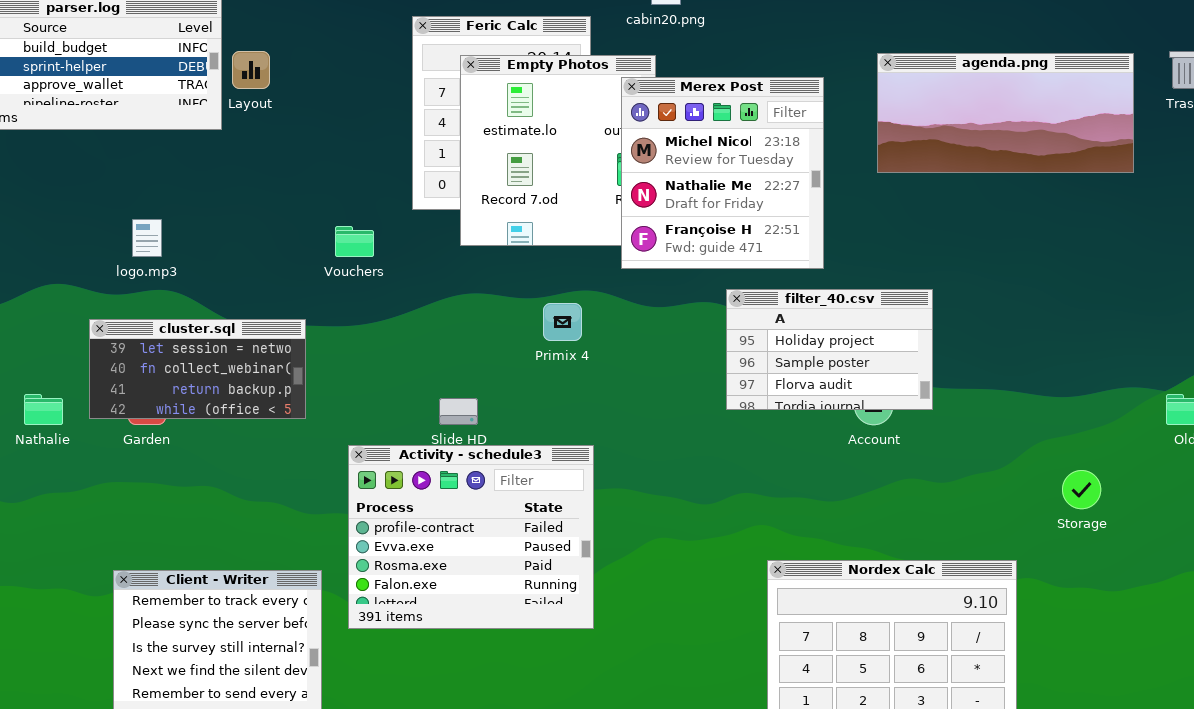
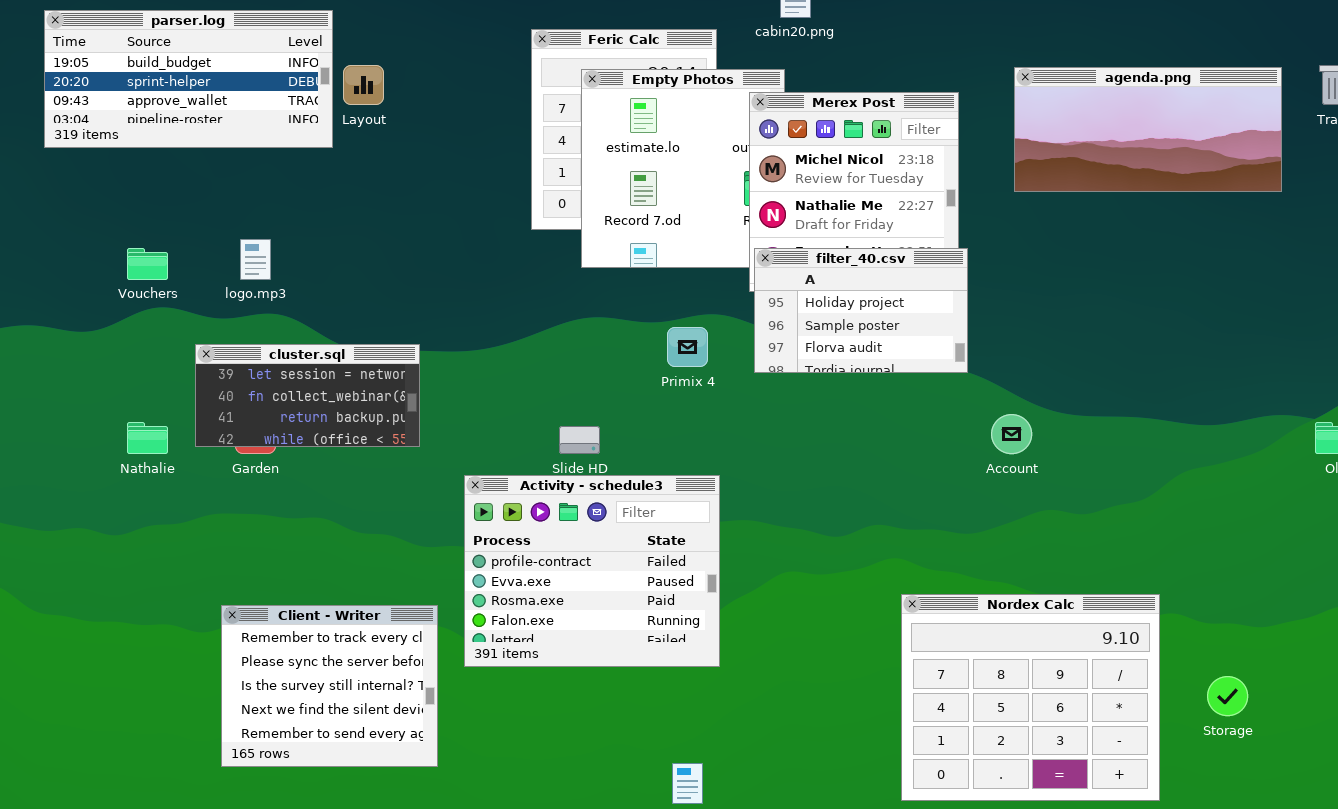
Vouchers: [335,226,374,257] -> [127,248,168,280], moved
filter_40.csv: [726,289,933,410] -> [754,248,968,373], moved
Storage: [1062,470,1101,509] -> [1207,676,1248,716], moved

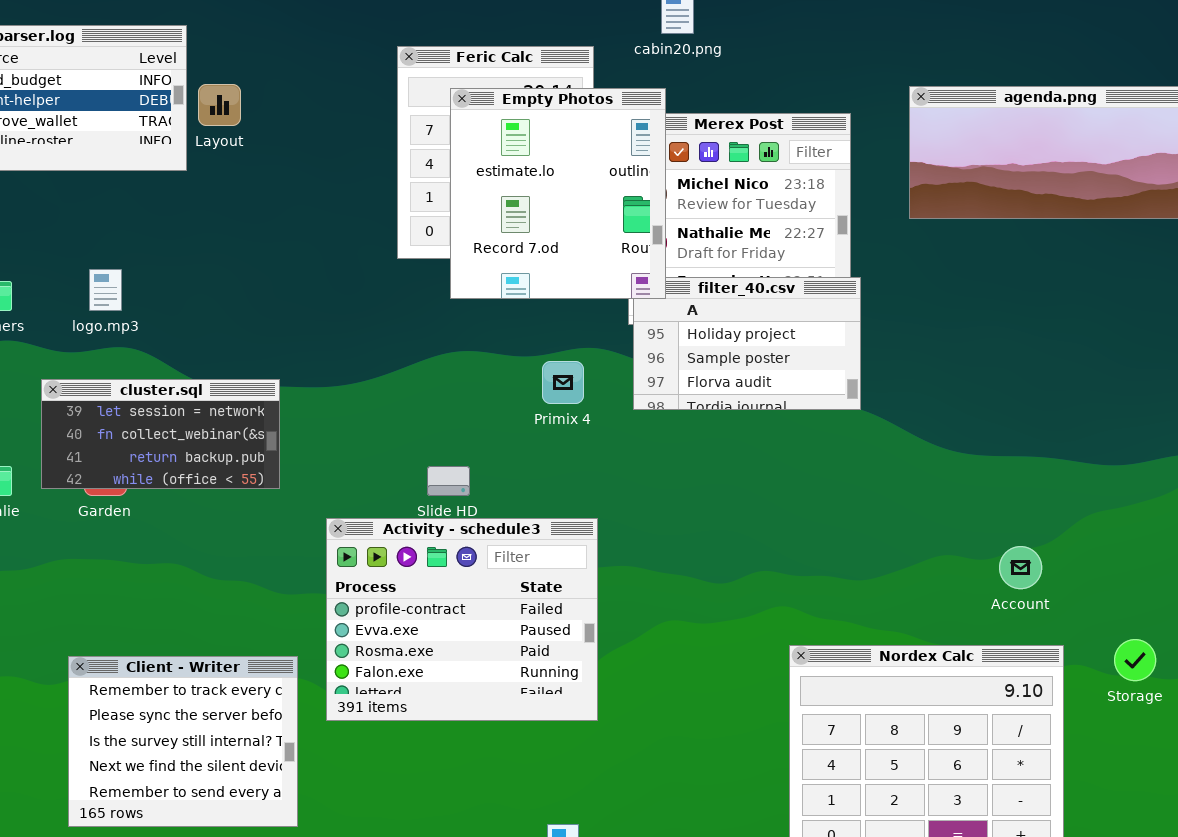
Empty Photos: [581,69,785,268] -> [450,88,666,299], raised
Account: [991,414,1032,454] -> [999,546,1042,589], moved
Storage: [1207,676,1248,716] -> [1114,639,1156,681], moved

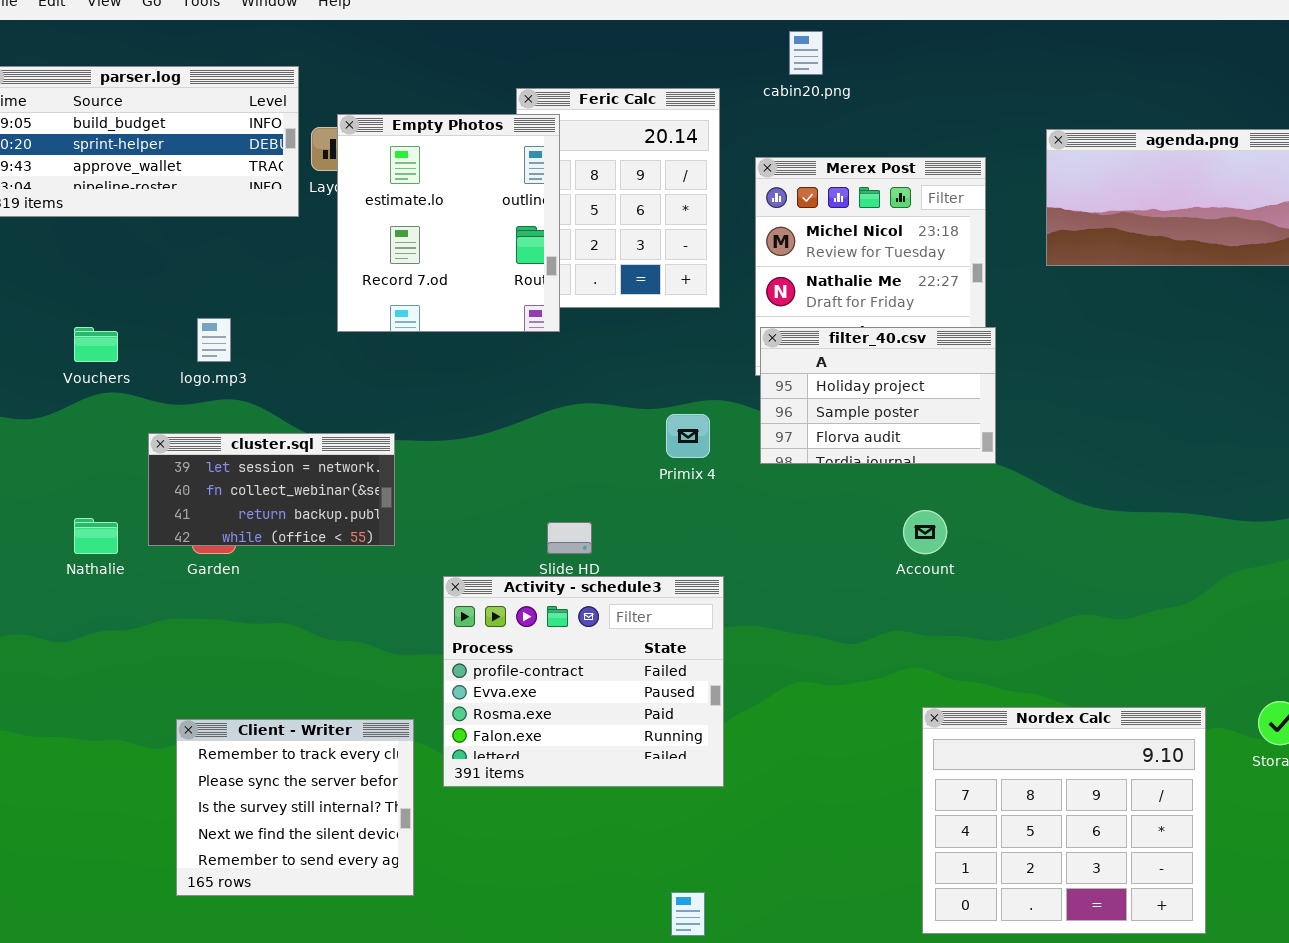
Empty Photos: [450,88,666,299] -> [337,114,560,332], moved
Account: [999,546,1042,589] -> [903,510,947,554], moved

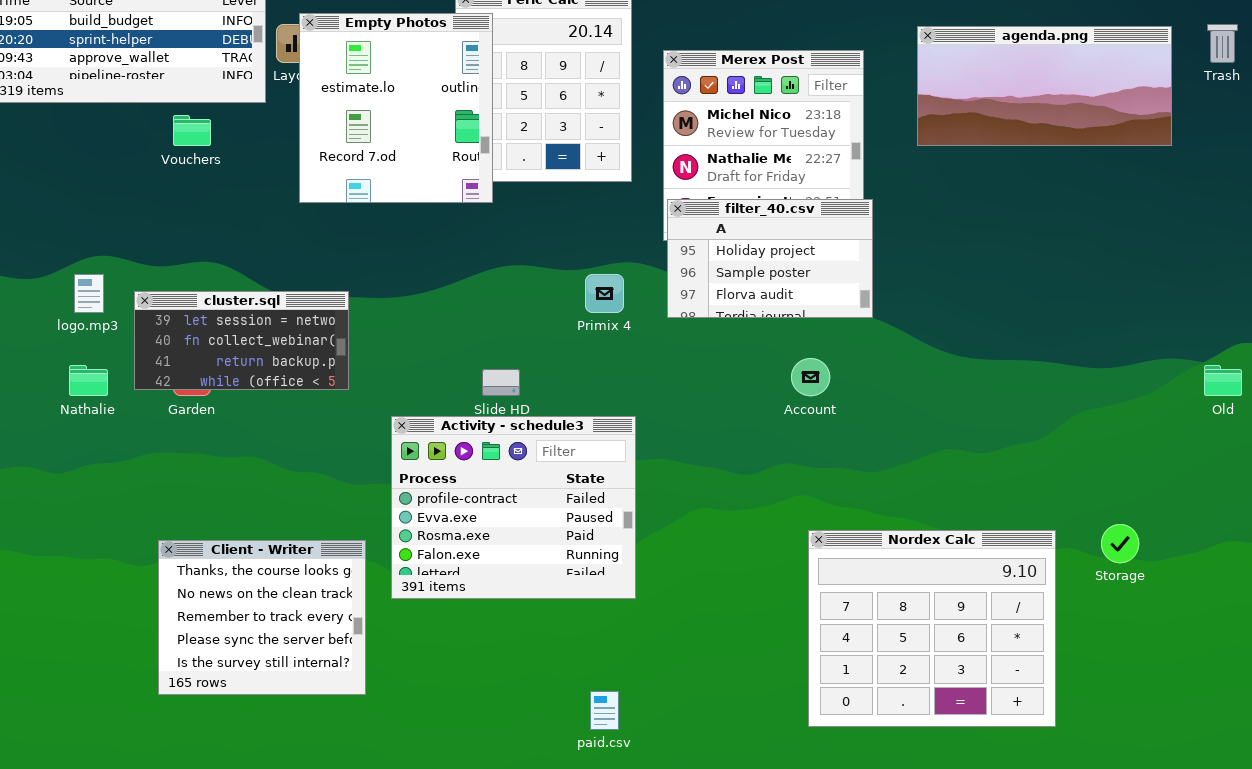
logo.mp3: [197,318,231,362] -> [74,274,104,313], moved
Vouchers: [74,327,118,362] -> [173,115,211,146], moved
Client - Writer: [176,719,414,896] -> [158,540,366,695], scrolled up 2 rows

